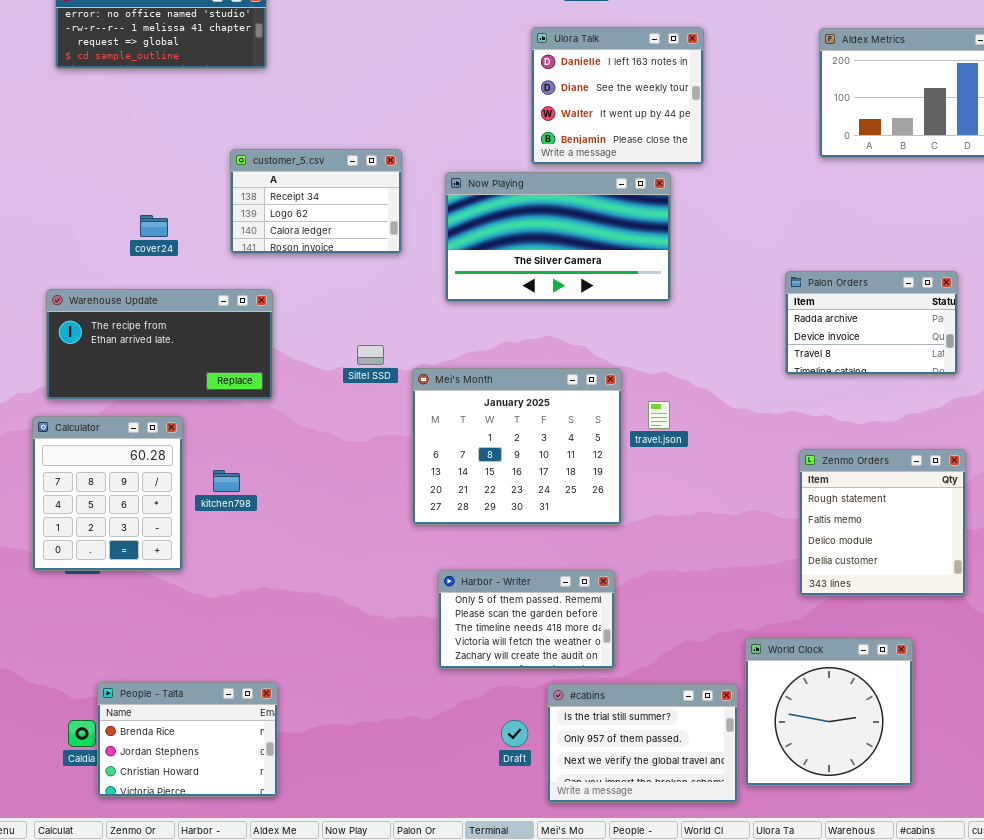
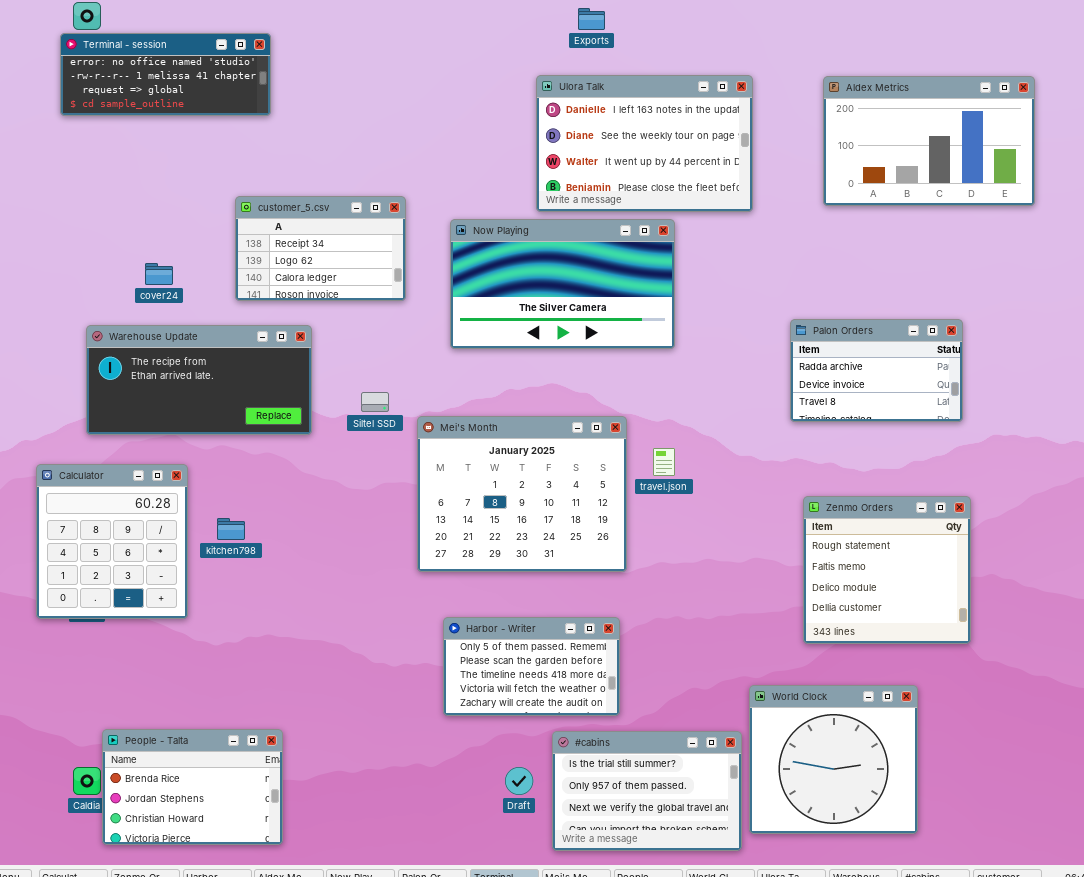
Ulora Talk: [531,27,704,165] -> [536,75,753,212], resized
Warehouse Update: [46,289,273,400] -> [86,325,312,435], moved

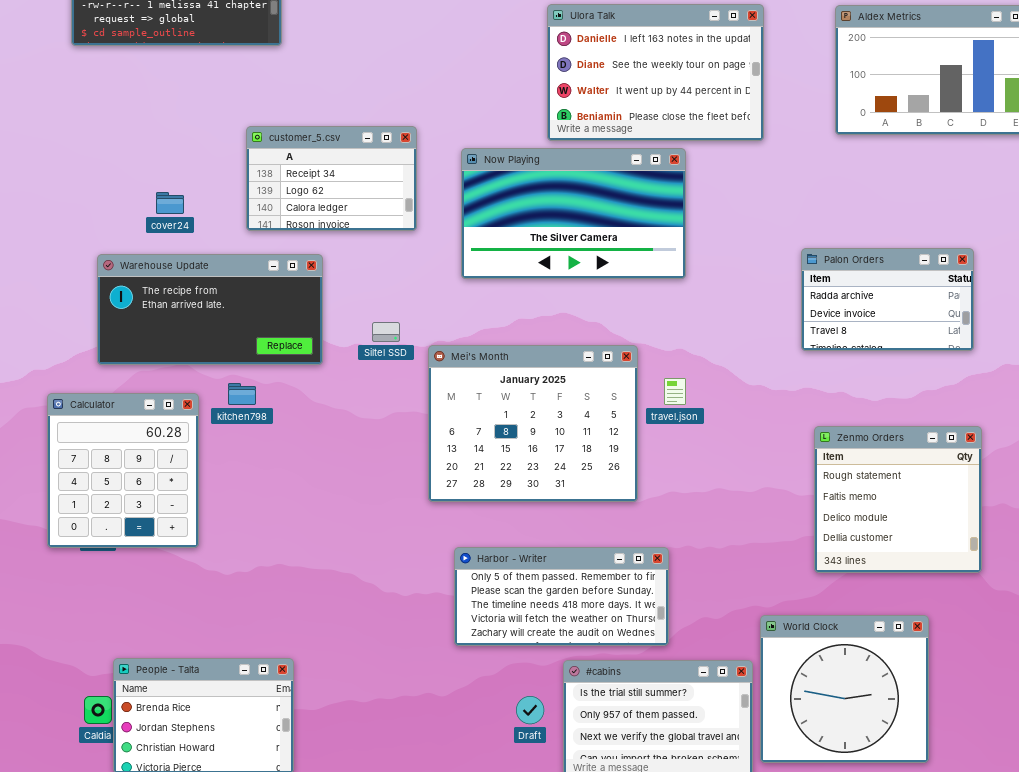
kitchen798: [217,518,245,540] -> [228,383,256,405], moved
Harbor - Writer: [443,617,620,716] -> [454,547,669,646], resized

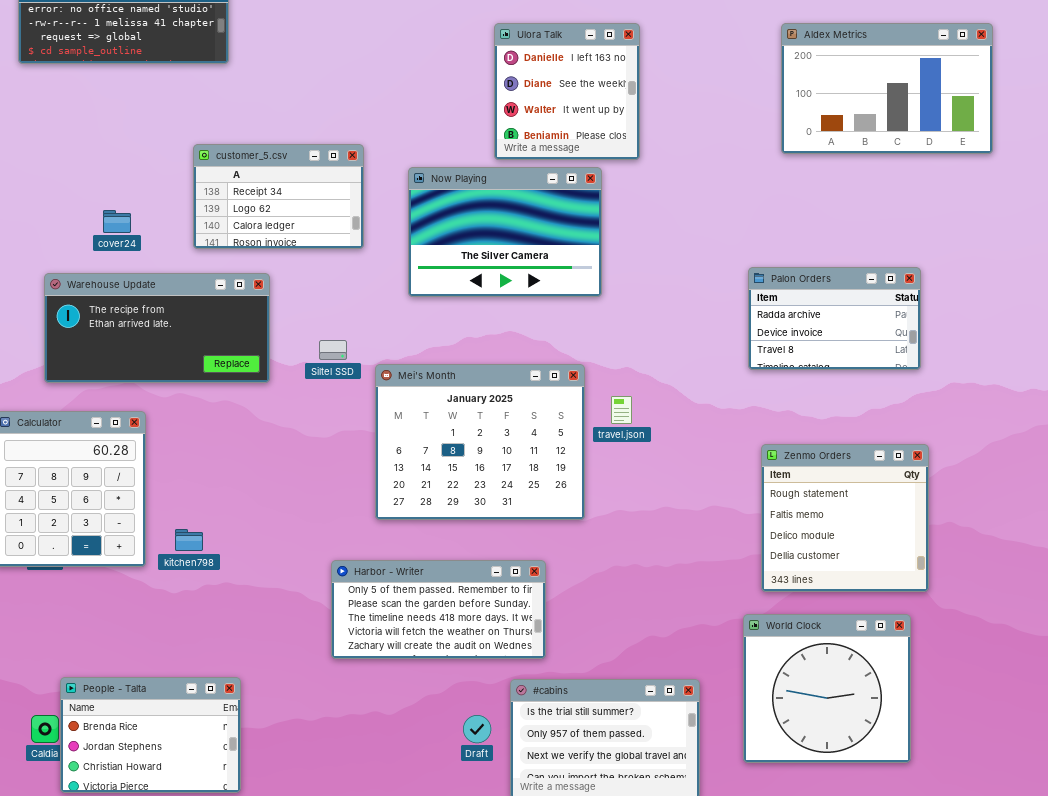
Ulora Talk: [547,4,764,141] -> [494,23,640,160], resized
Now Playing: [461,148,686,279] -> [408,167,602,297], resized
kitchen798: [228,383,256,405] -> [175,529,203,551], moved
Harbor - Writer: [454,547,669,646] -> [331,560,546,659], moved
World Clock: [760,615,929,763] -> [743,614,911,763], moved

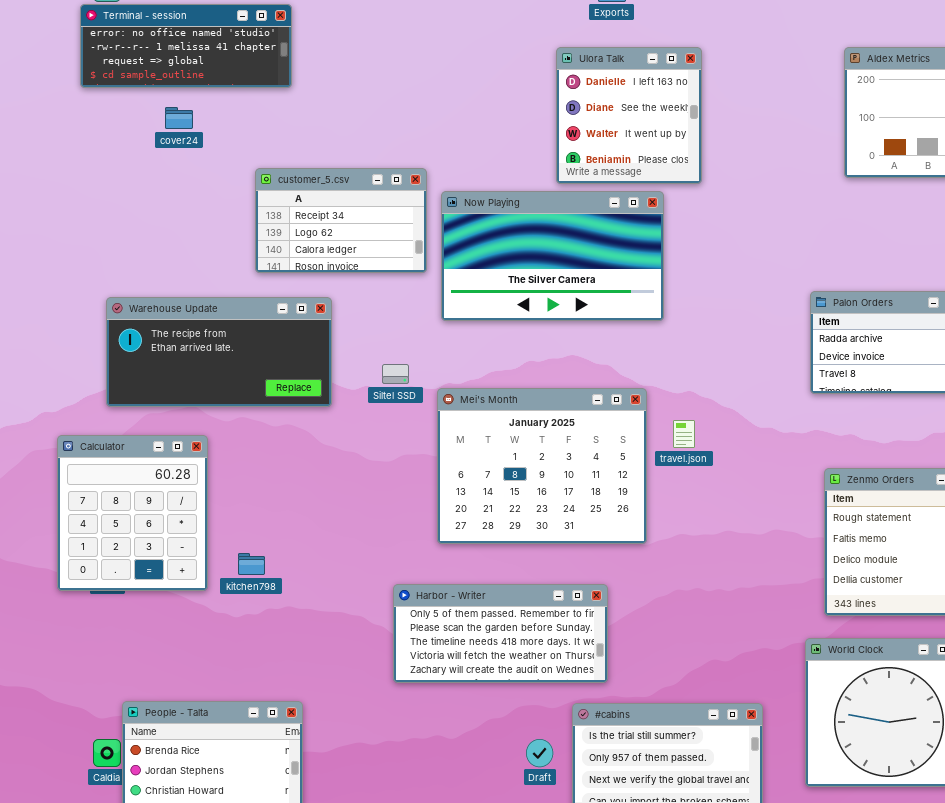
Now Playing: [408,167,602,297] -> [441,191,664,321], resized
cover24: [103,210,131,233] -> [165,107,193,129], moved

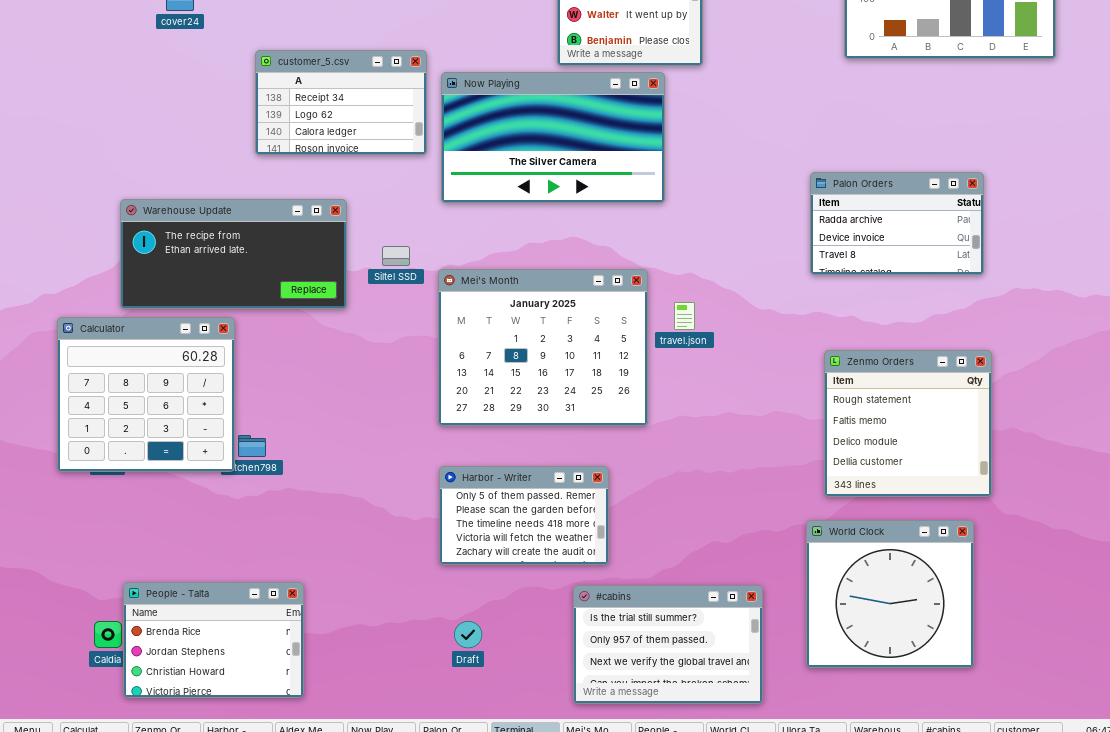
Warehouse Update: [106,297,332,407] -> [120,199,347,309], moved
Calculator: [57,435,208,591] -> [57,317,235,472], resized
Harbor - Writer: [393,584,608,683] -> [439,466,609,565], resized
Draft: [526,739,553,767] -> [454,621,482,648], moved

